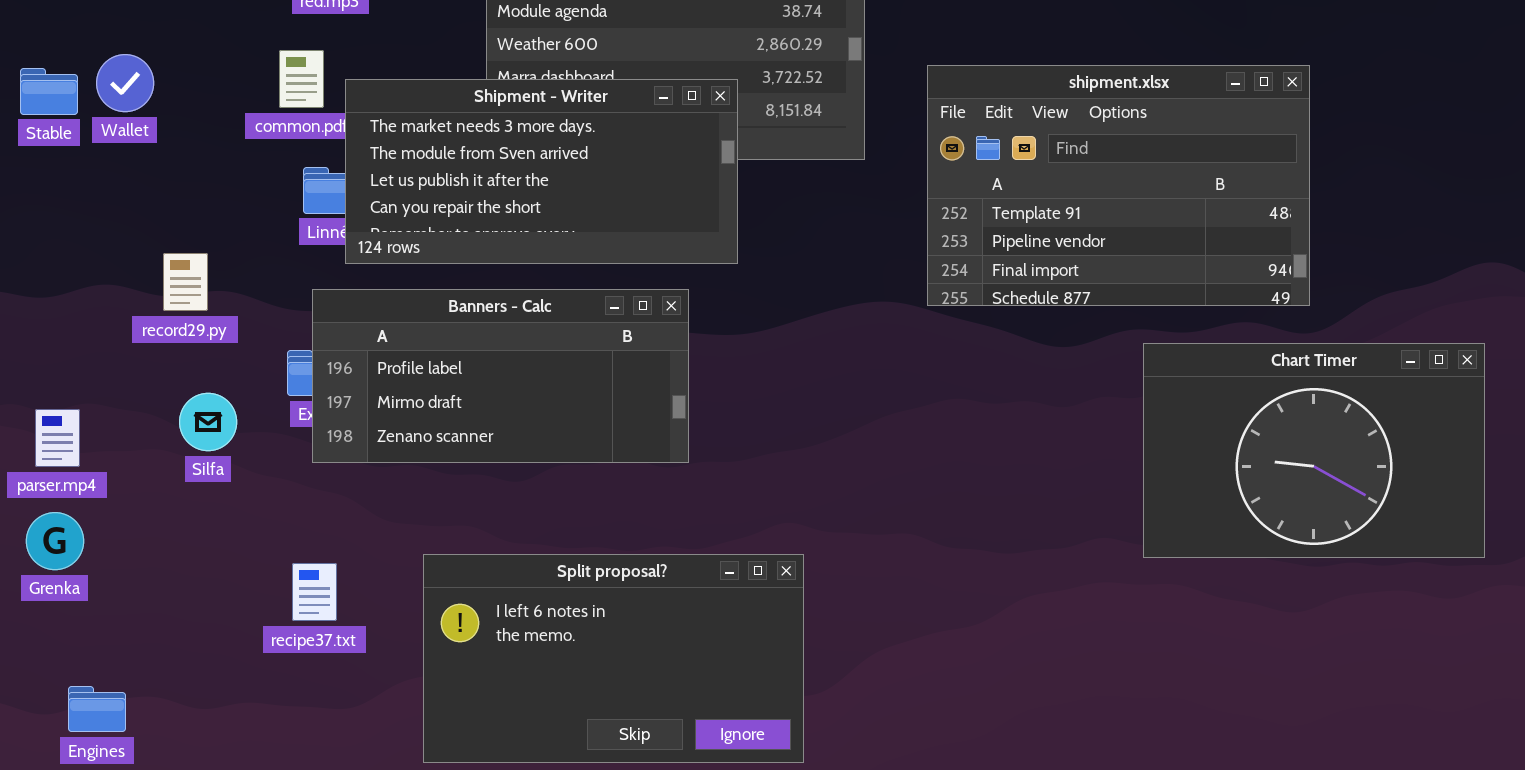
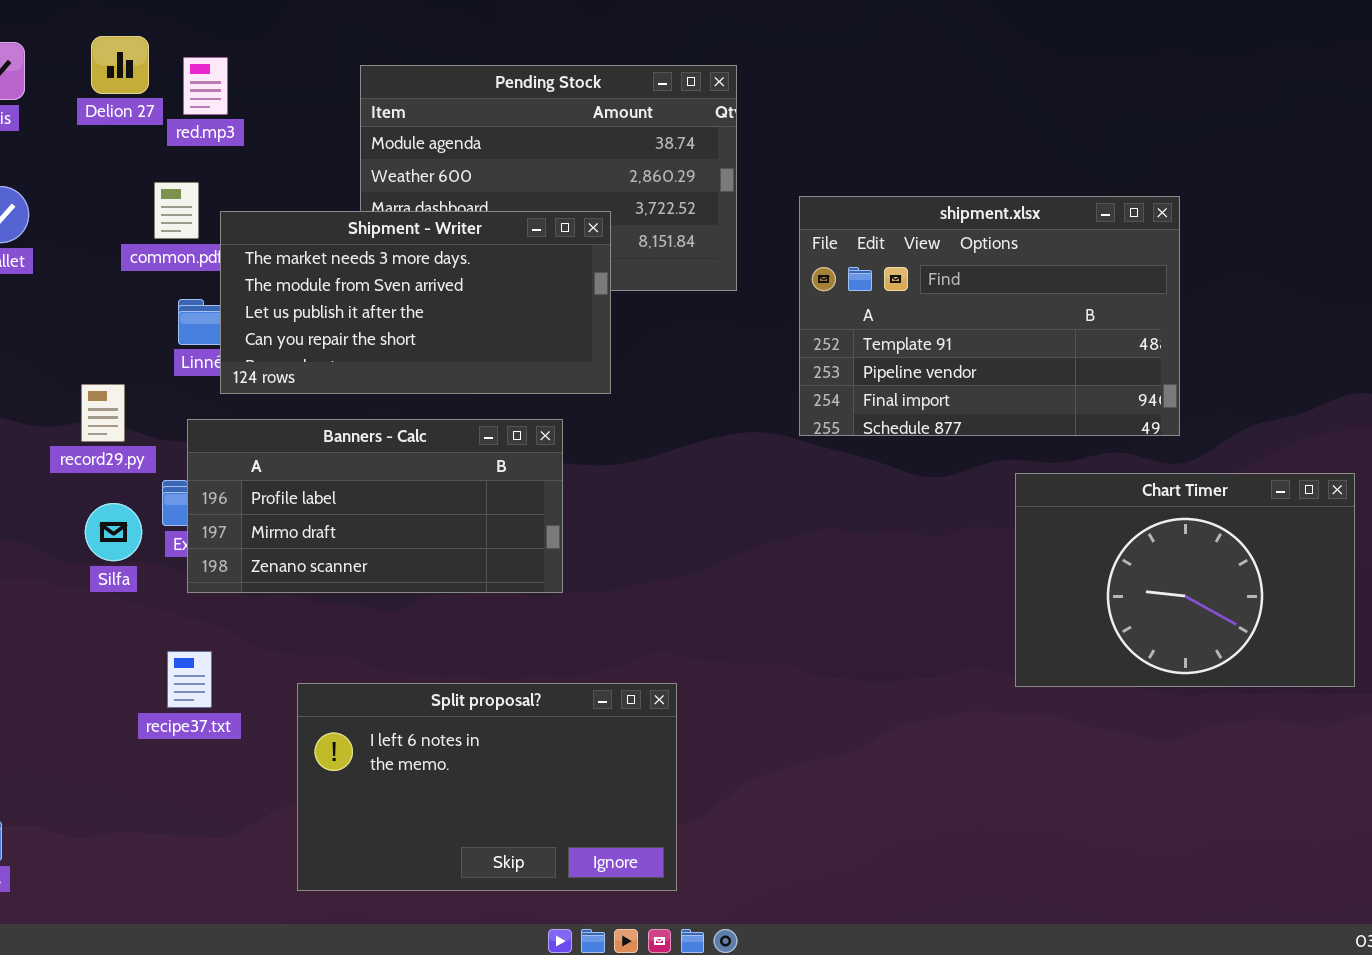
record29.py: [163,253,208,311] -> [81,384,125,442], moved
Silfa: [179,393,237,451] -> [85,503,142,561], moved
recipe37.txt: [292,563,337,621] -> [167,651,212,708], moved

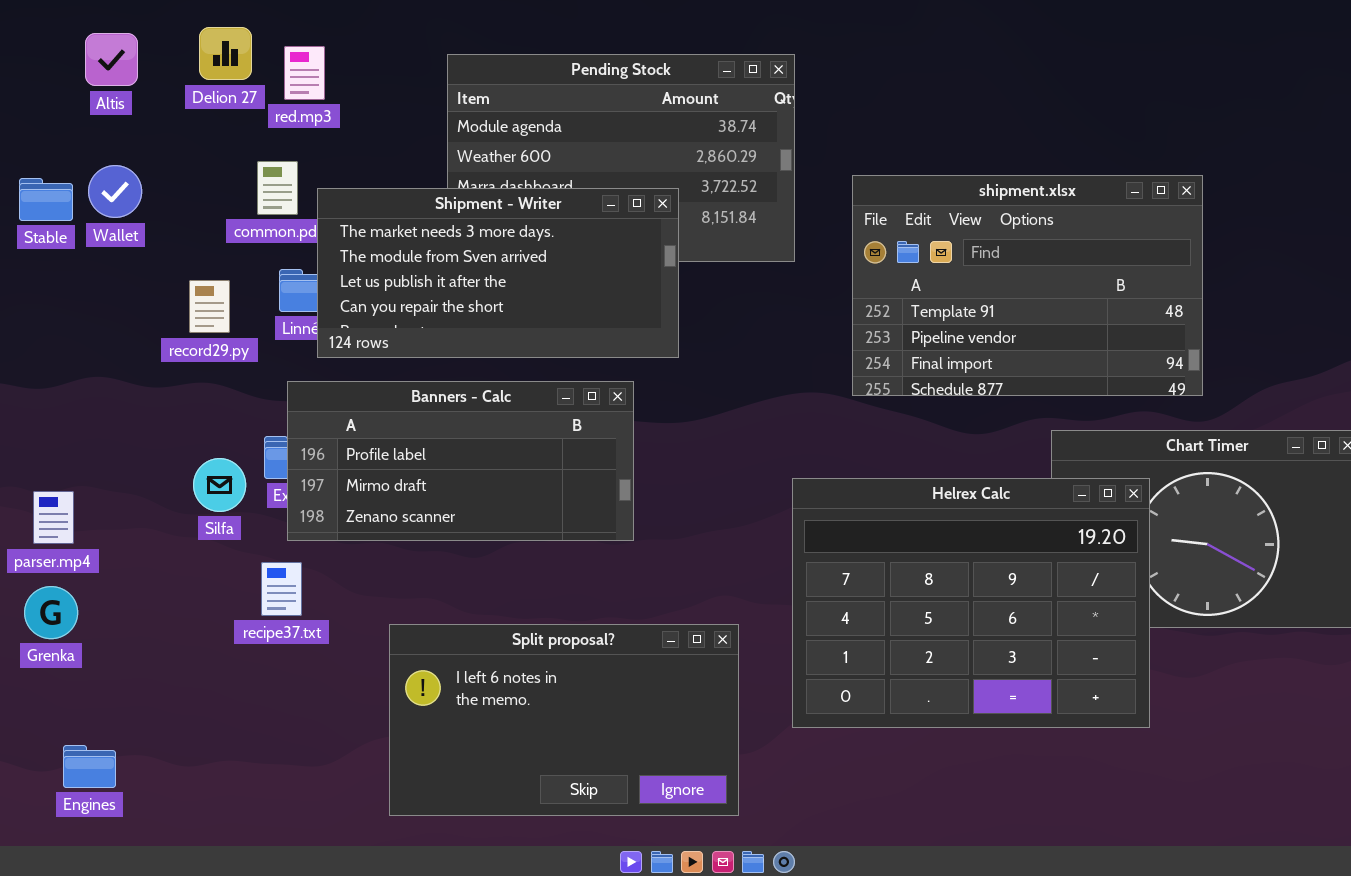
record29.py: [81,384,125,442] -> [189,280,230,333], moved
Helrex Calc: none -> [792,478,1150,728], opened
recipe37.txt: [167,651,212,708] -> [261,562,302,616], moved

